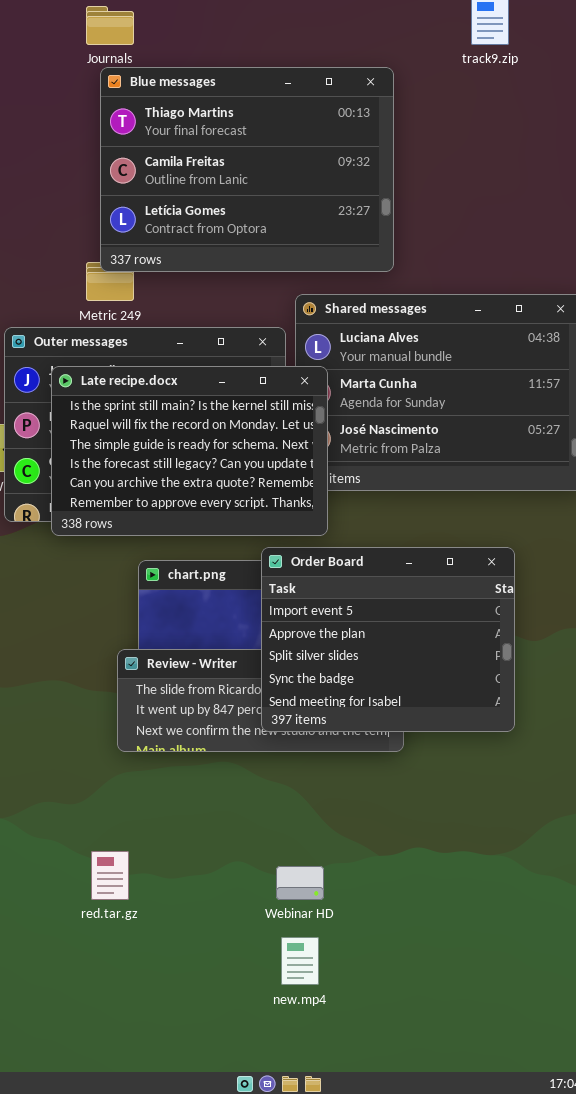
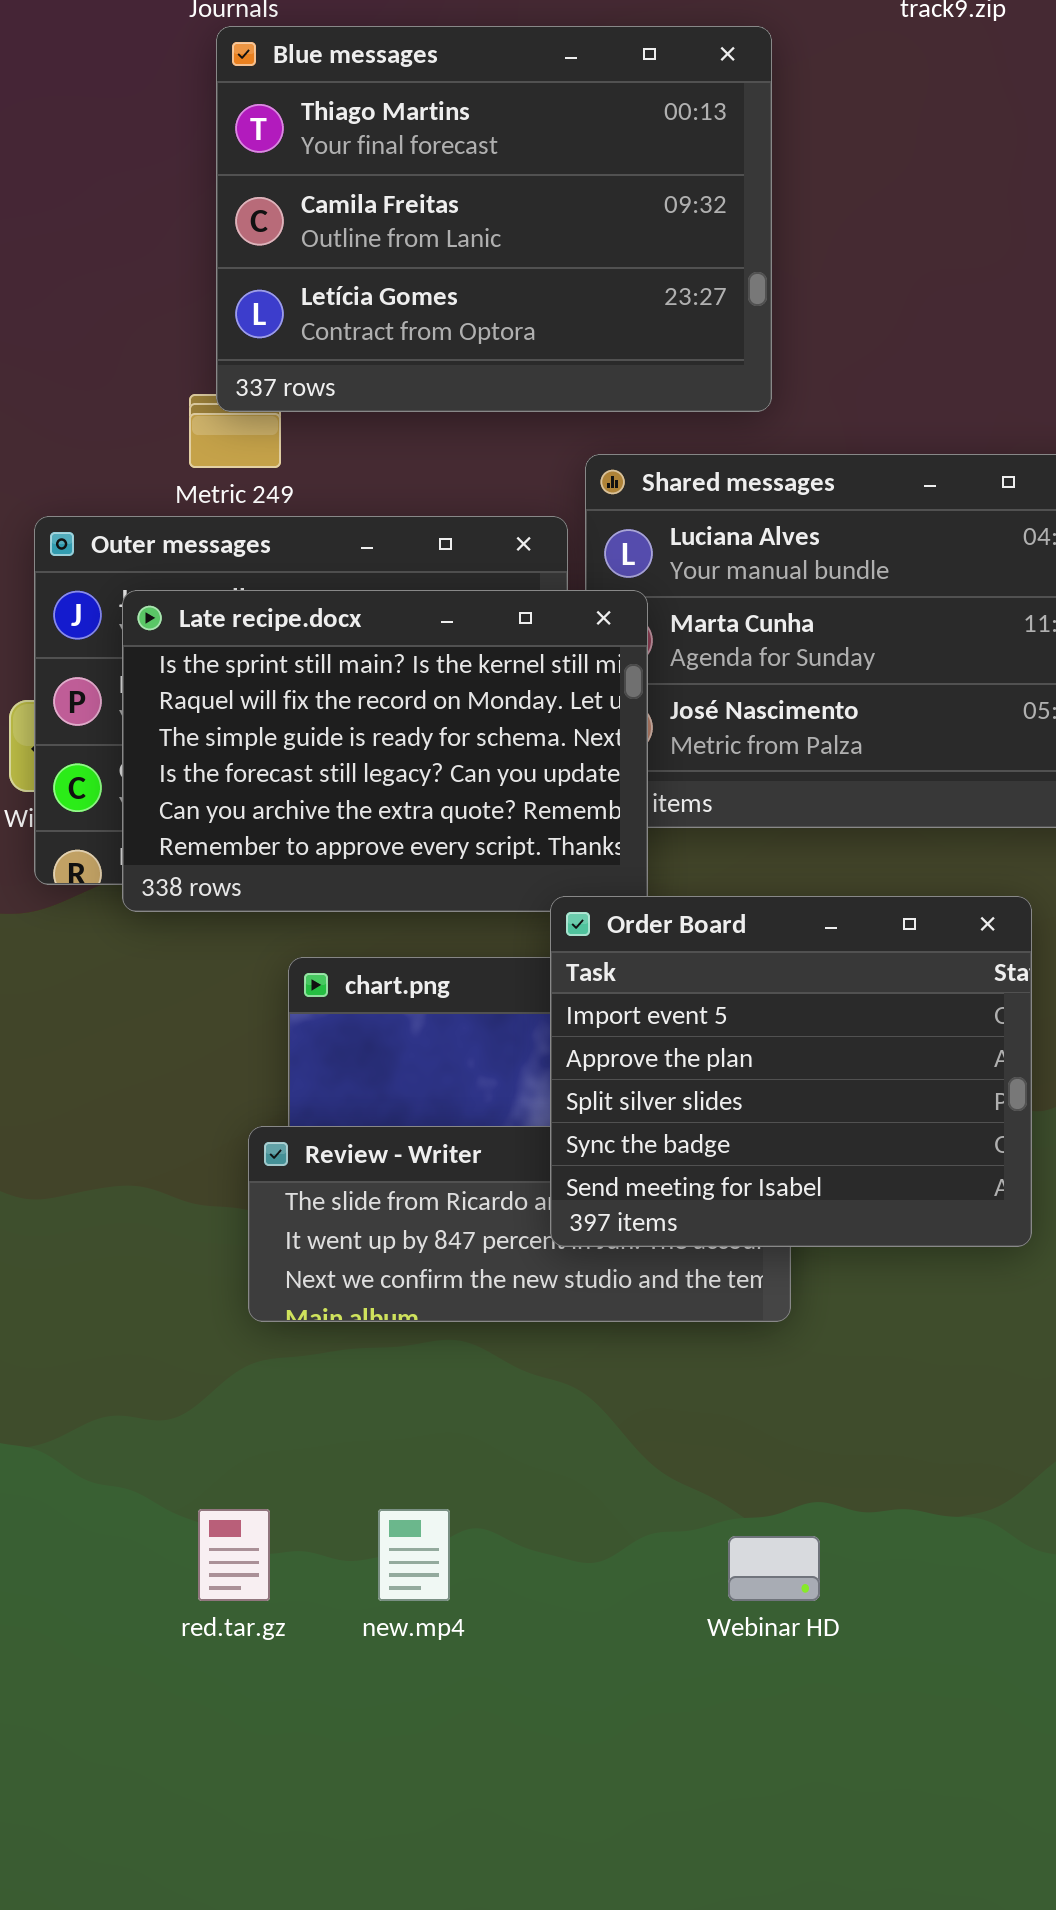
Order Board: [261,547,515,732] -> [550,896,1032,1247], moved
Webinar HD: [276,866,324,900] -> [728,1536,820,1601], moved
new.mp4: [281,937,319,985] -> [378,1509,450,1601], moved

